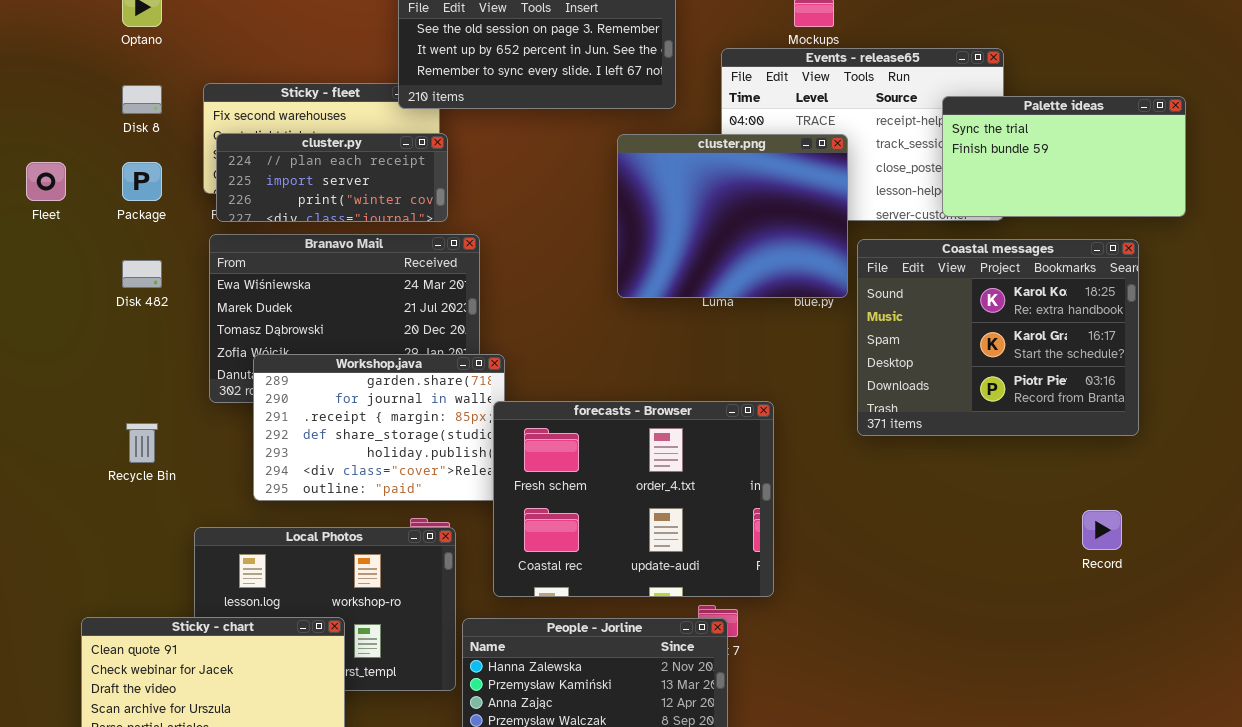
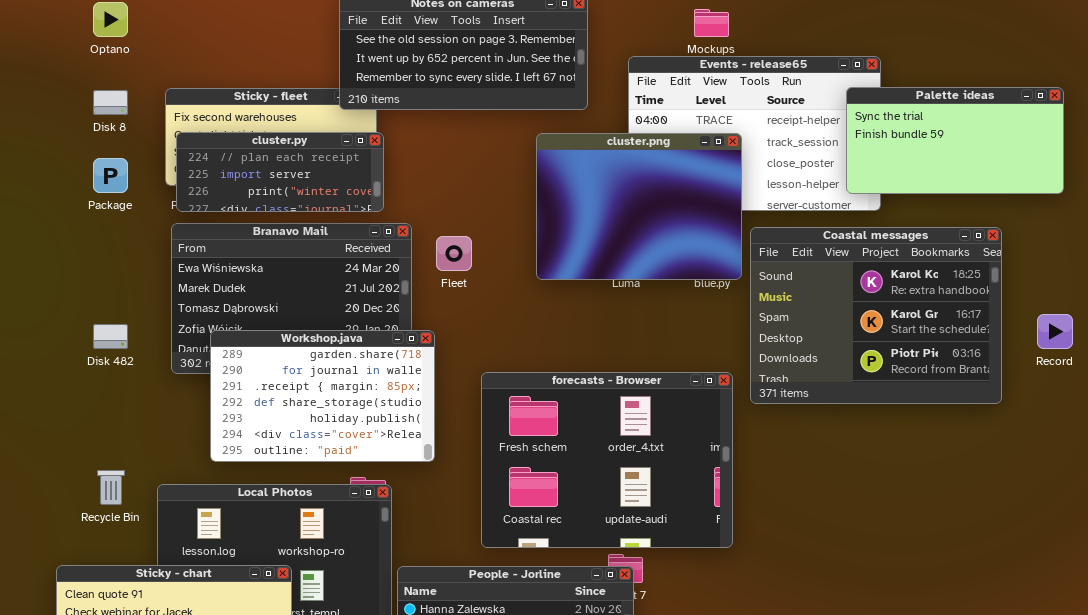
Palette ideas: [942,96,1186,217] -> [846,87,1064,194], moved
Fleet: [26,162,66,201] -> [436,236,472,271], moved
Disk 482: [122,260,162,288] -> [93,324,128,349], moved
forecasts - Browser: [493,401,774,597] -> [481,372,733,548], moved
Recycle Bin: [126,423,158,463] -> [97,470,125,505], moved
Record: [1082,510,1122,550] -> [1037,314,1073,349], moved

